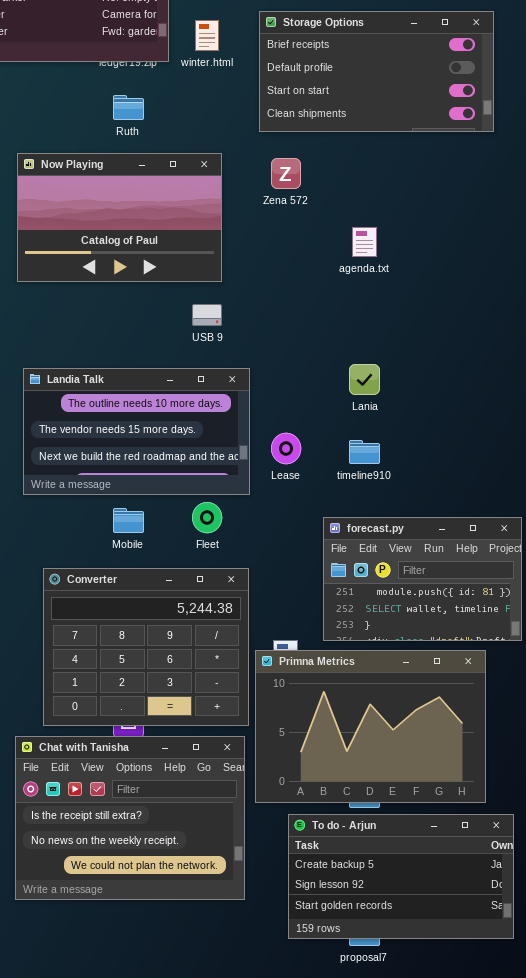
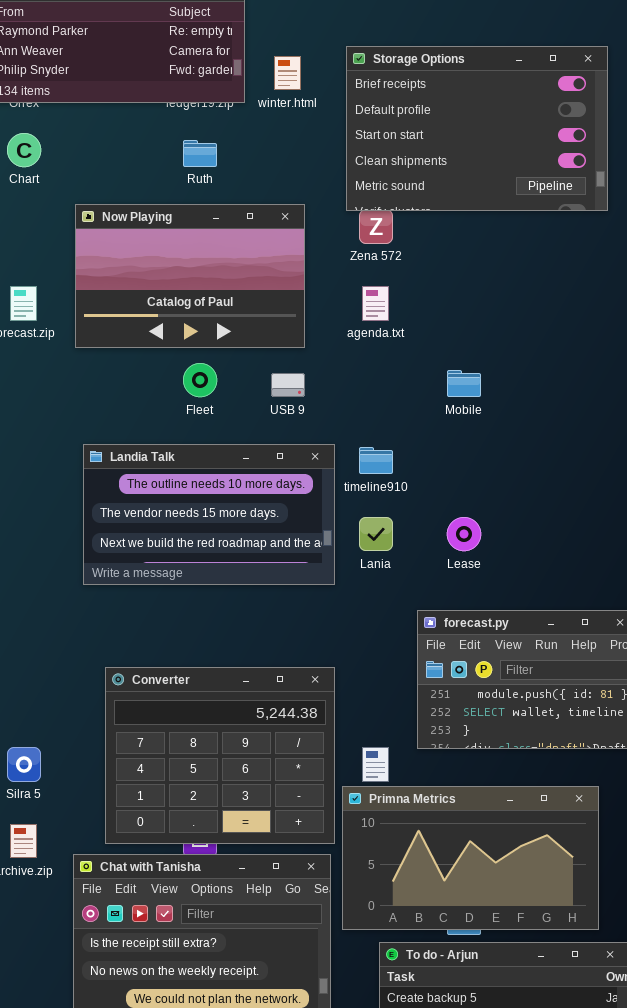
Storage Options: [259,11,494,132] -> [346,46,608,211], resized
agenda.txt: [352,227,377,257] -> [362,286,389,321], moved
Lania: [349,364,380,395] -> [359,517,393,551], moved
Lease: [271,433,301,464] -> [447,517,481,551], moved
timeline910: [349,440,380,464] -> [359,447,393,474], moved
Fleet: [192,502,222,533] -> [183,363,217,397], moved
Mobile: [113,508,144,533] -> [447,370,481,397], moved
Primna Metrics: [255,650,486,803] -> [342,786,599,930], resized

